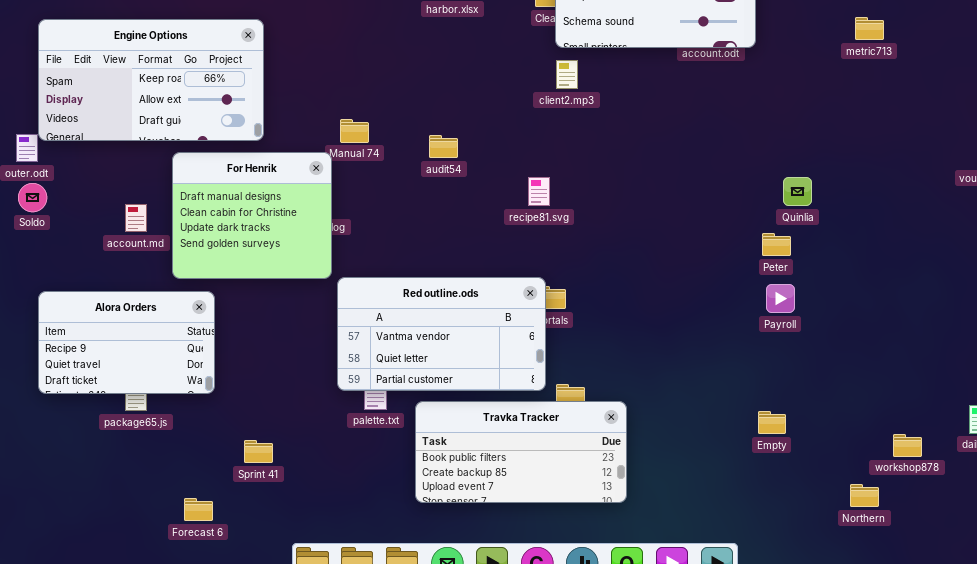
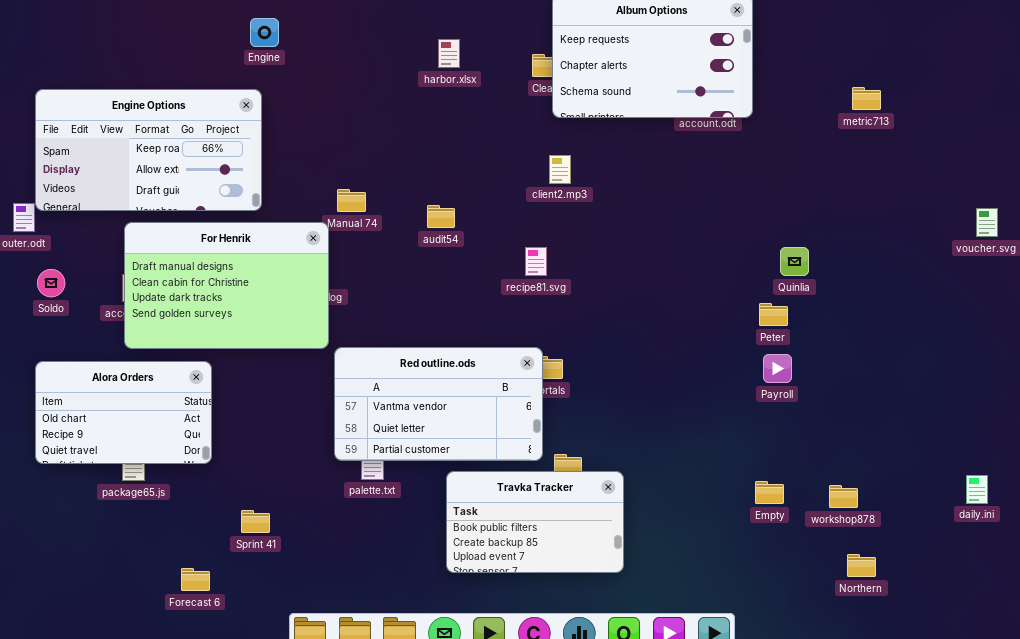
client2.mp3: [556,60,578,89] -> [549,155,571,184], moved
For Henrik: [172,152,332,279] -> [124,222,329,349], resized
Soldo: [18,183,47,212] -> [37,269,65,297], moved
Alora Orders: [38,291,215,394] -> [35,361,212,464], scrolled up 1 row
Travka Tracker: [415,401,627,503] -> [446,471,624,573], resized
workshop878: [893,434,922,457] -> [829,485,858,508], moved

